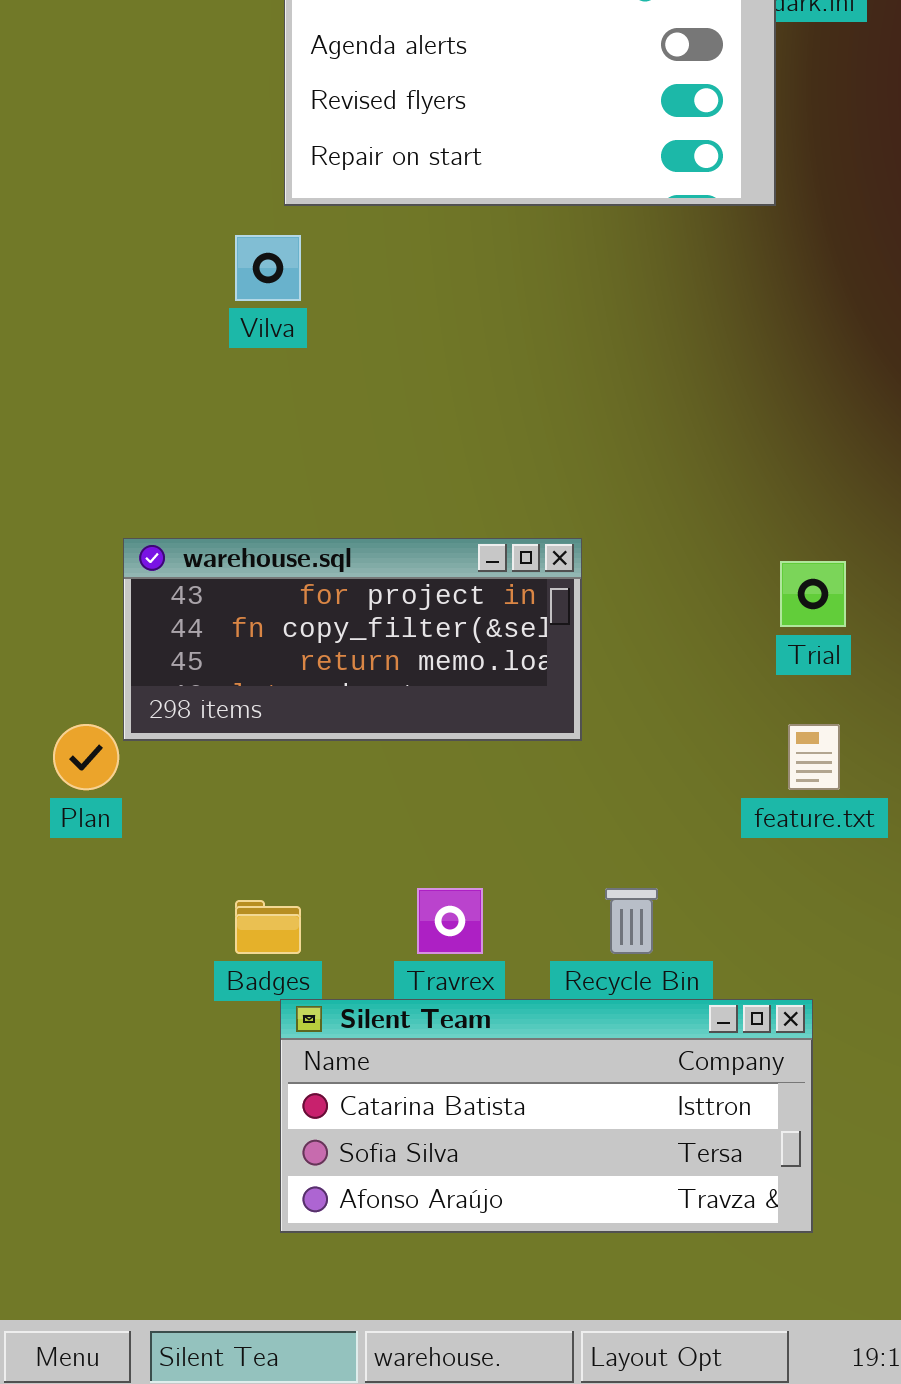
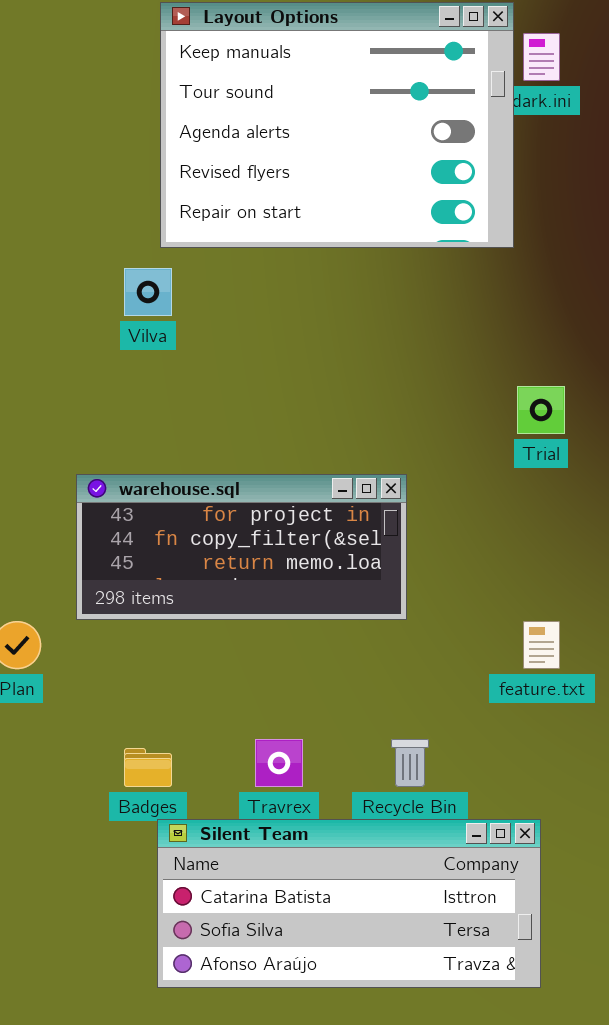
warehouse.sql: [123,538,582,741] -> [76,474,407,620], moved
Trial: [780,561,846,627] -> [517,386,565,434], moved

